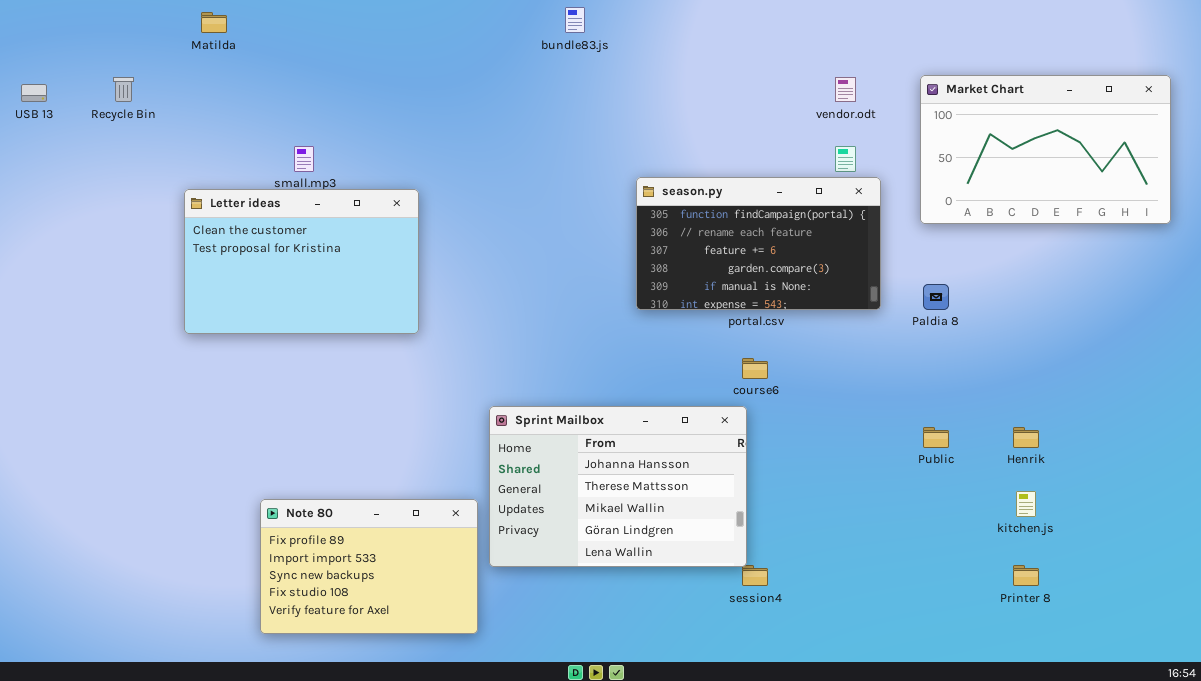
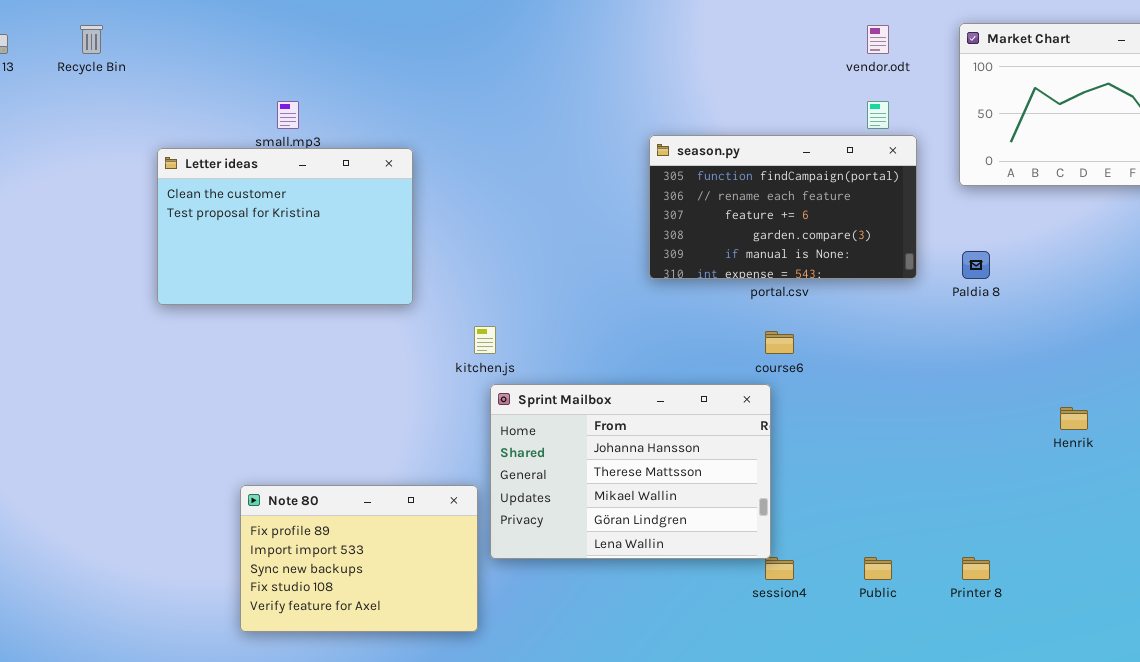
Public: [923,427,949,448] -> [864,557,892,580], moved
kitchen.js: [1016,491,1036,517] -> [474,326,496,354], moved
Printer 8: [1013,565,1039,586] -> [962,557,990,580], moved

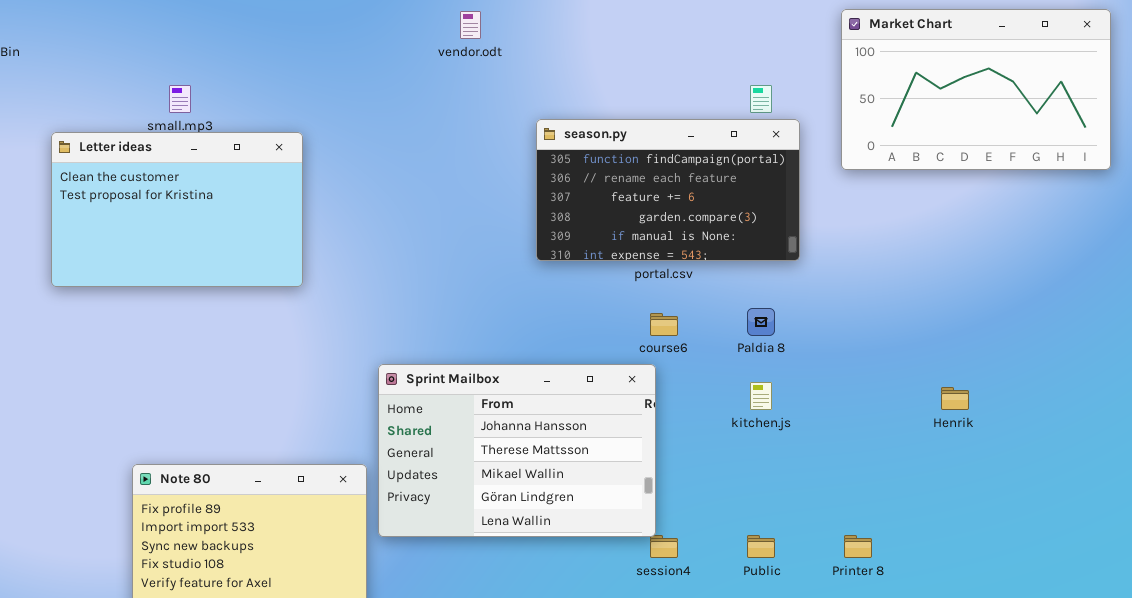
vendor.odt: [867,25,889,54] -> [460,11,481,39], moved
Paldia 8: [962,251,990,279] -> [747,308,775,336], moved
kitchen.js: [474,326,496,354] -> [750,382,772,410], moved

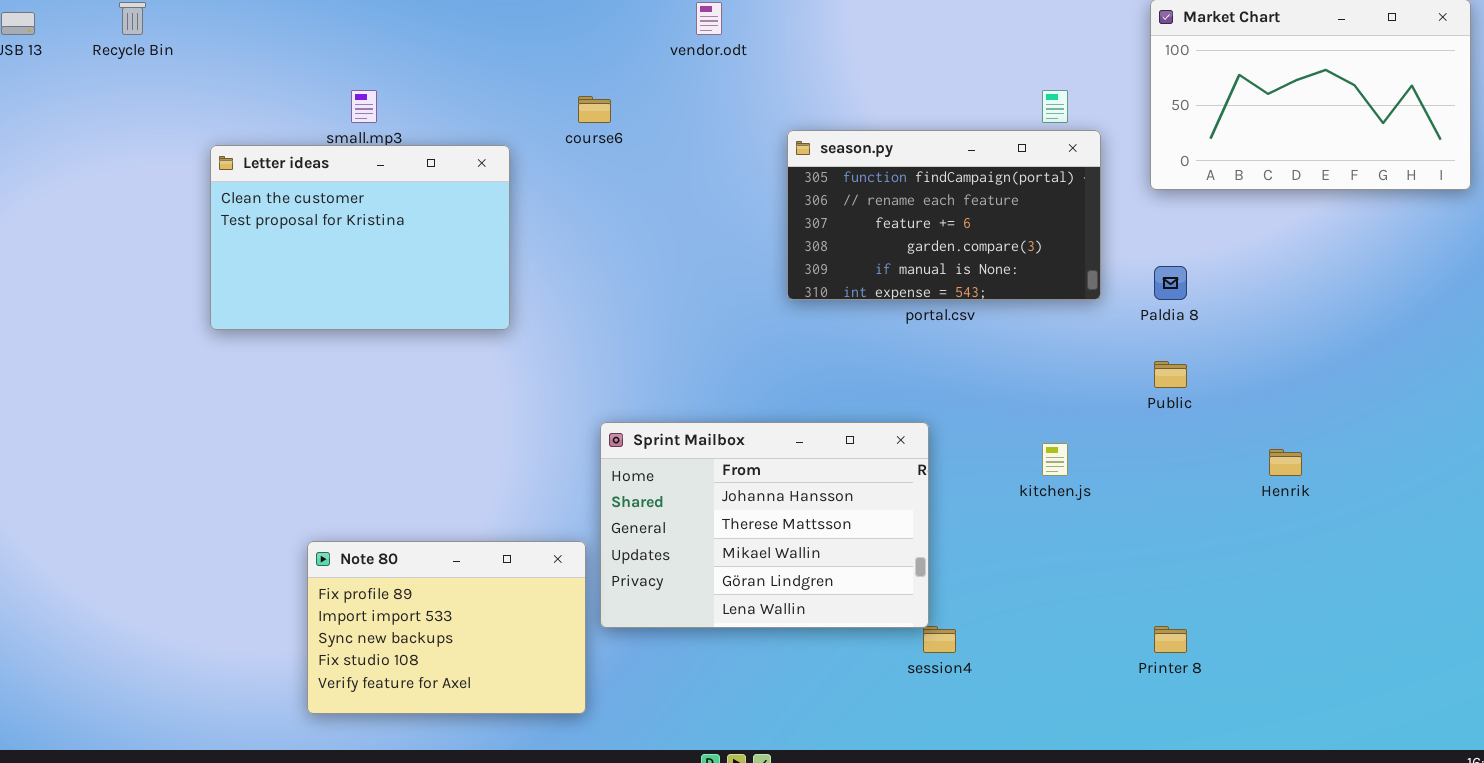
Paldia 8: [747,308,775,336] -> [1154,266,1187,300], moved
course6: [650,313,678,336] -> [578,96,611,123], moved
Public: [747,535,775,558] -> [1154,361,1187,388], moved

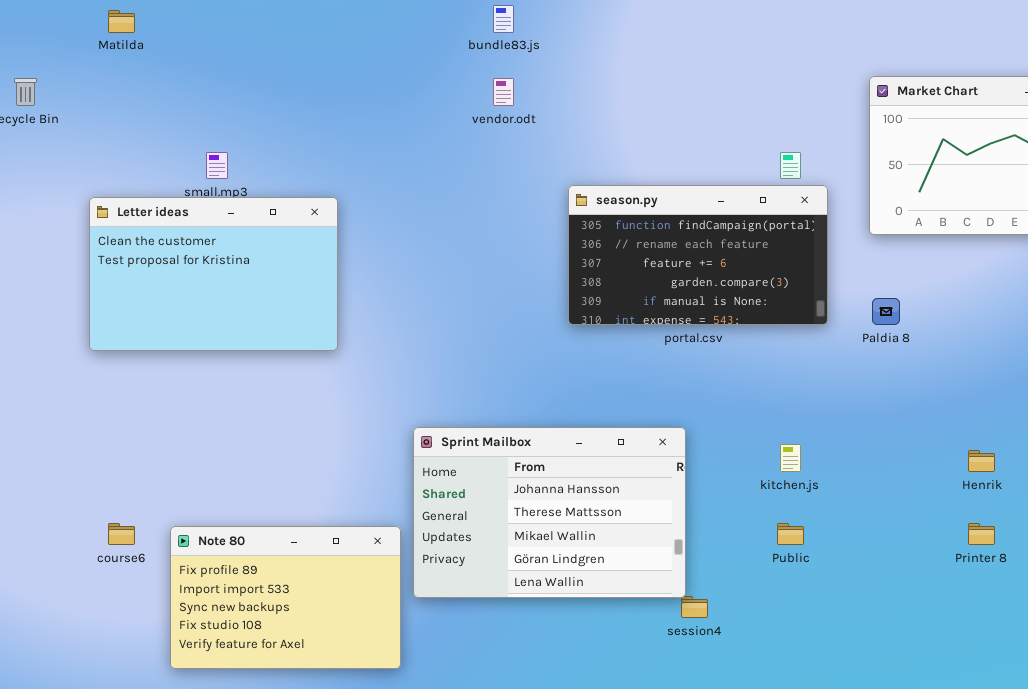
course6: [578,96,611,123] -> [108,523,135,545], moved
Public: [1154,361,1187,388] -> [777,523,804,545], moved
Printer 8: [1154,626,1187,653] -> [968,523,995,545], moved

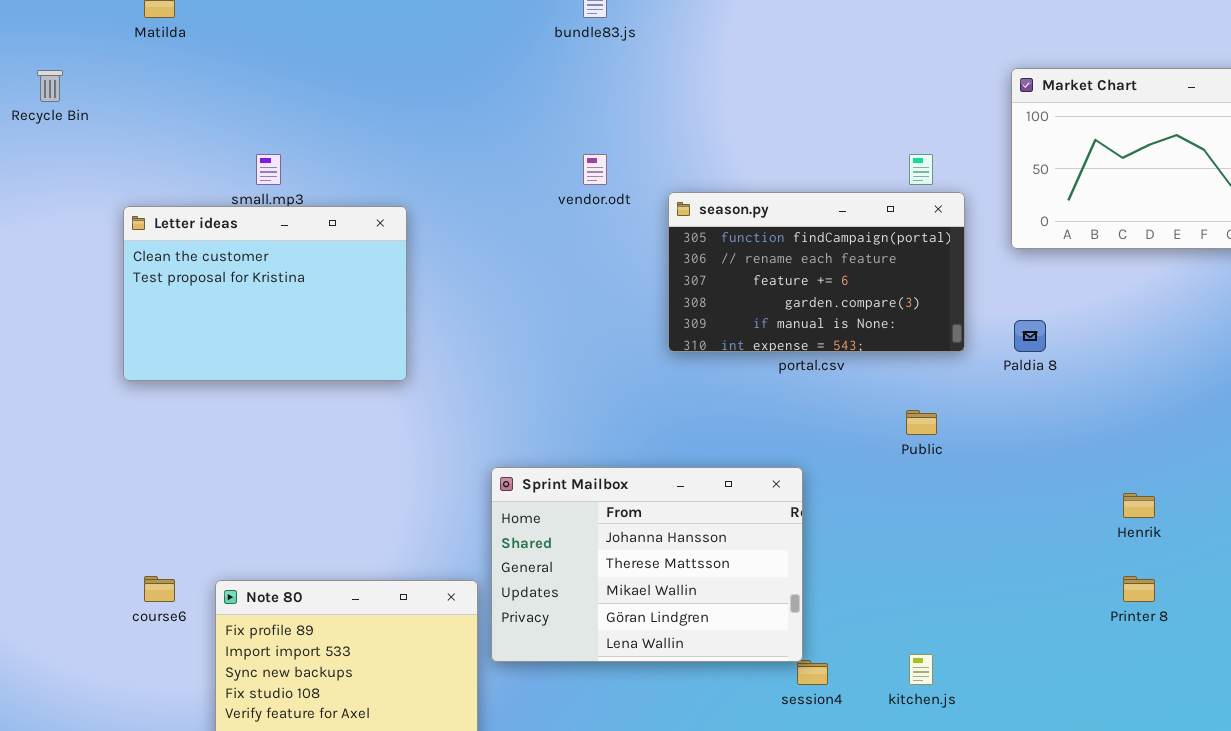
vendor.odt: [493,78,514,106] -> [583,154,607,185], moved
kitchen.js: [780,444,801,472] -> [909,654,933,685], moved
Public: [777,523,804,545] -> [906,410,937,435], moved

